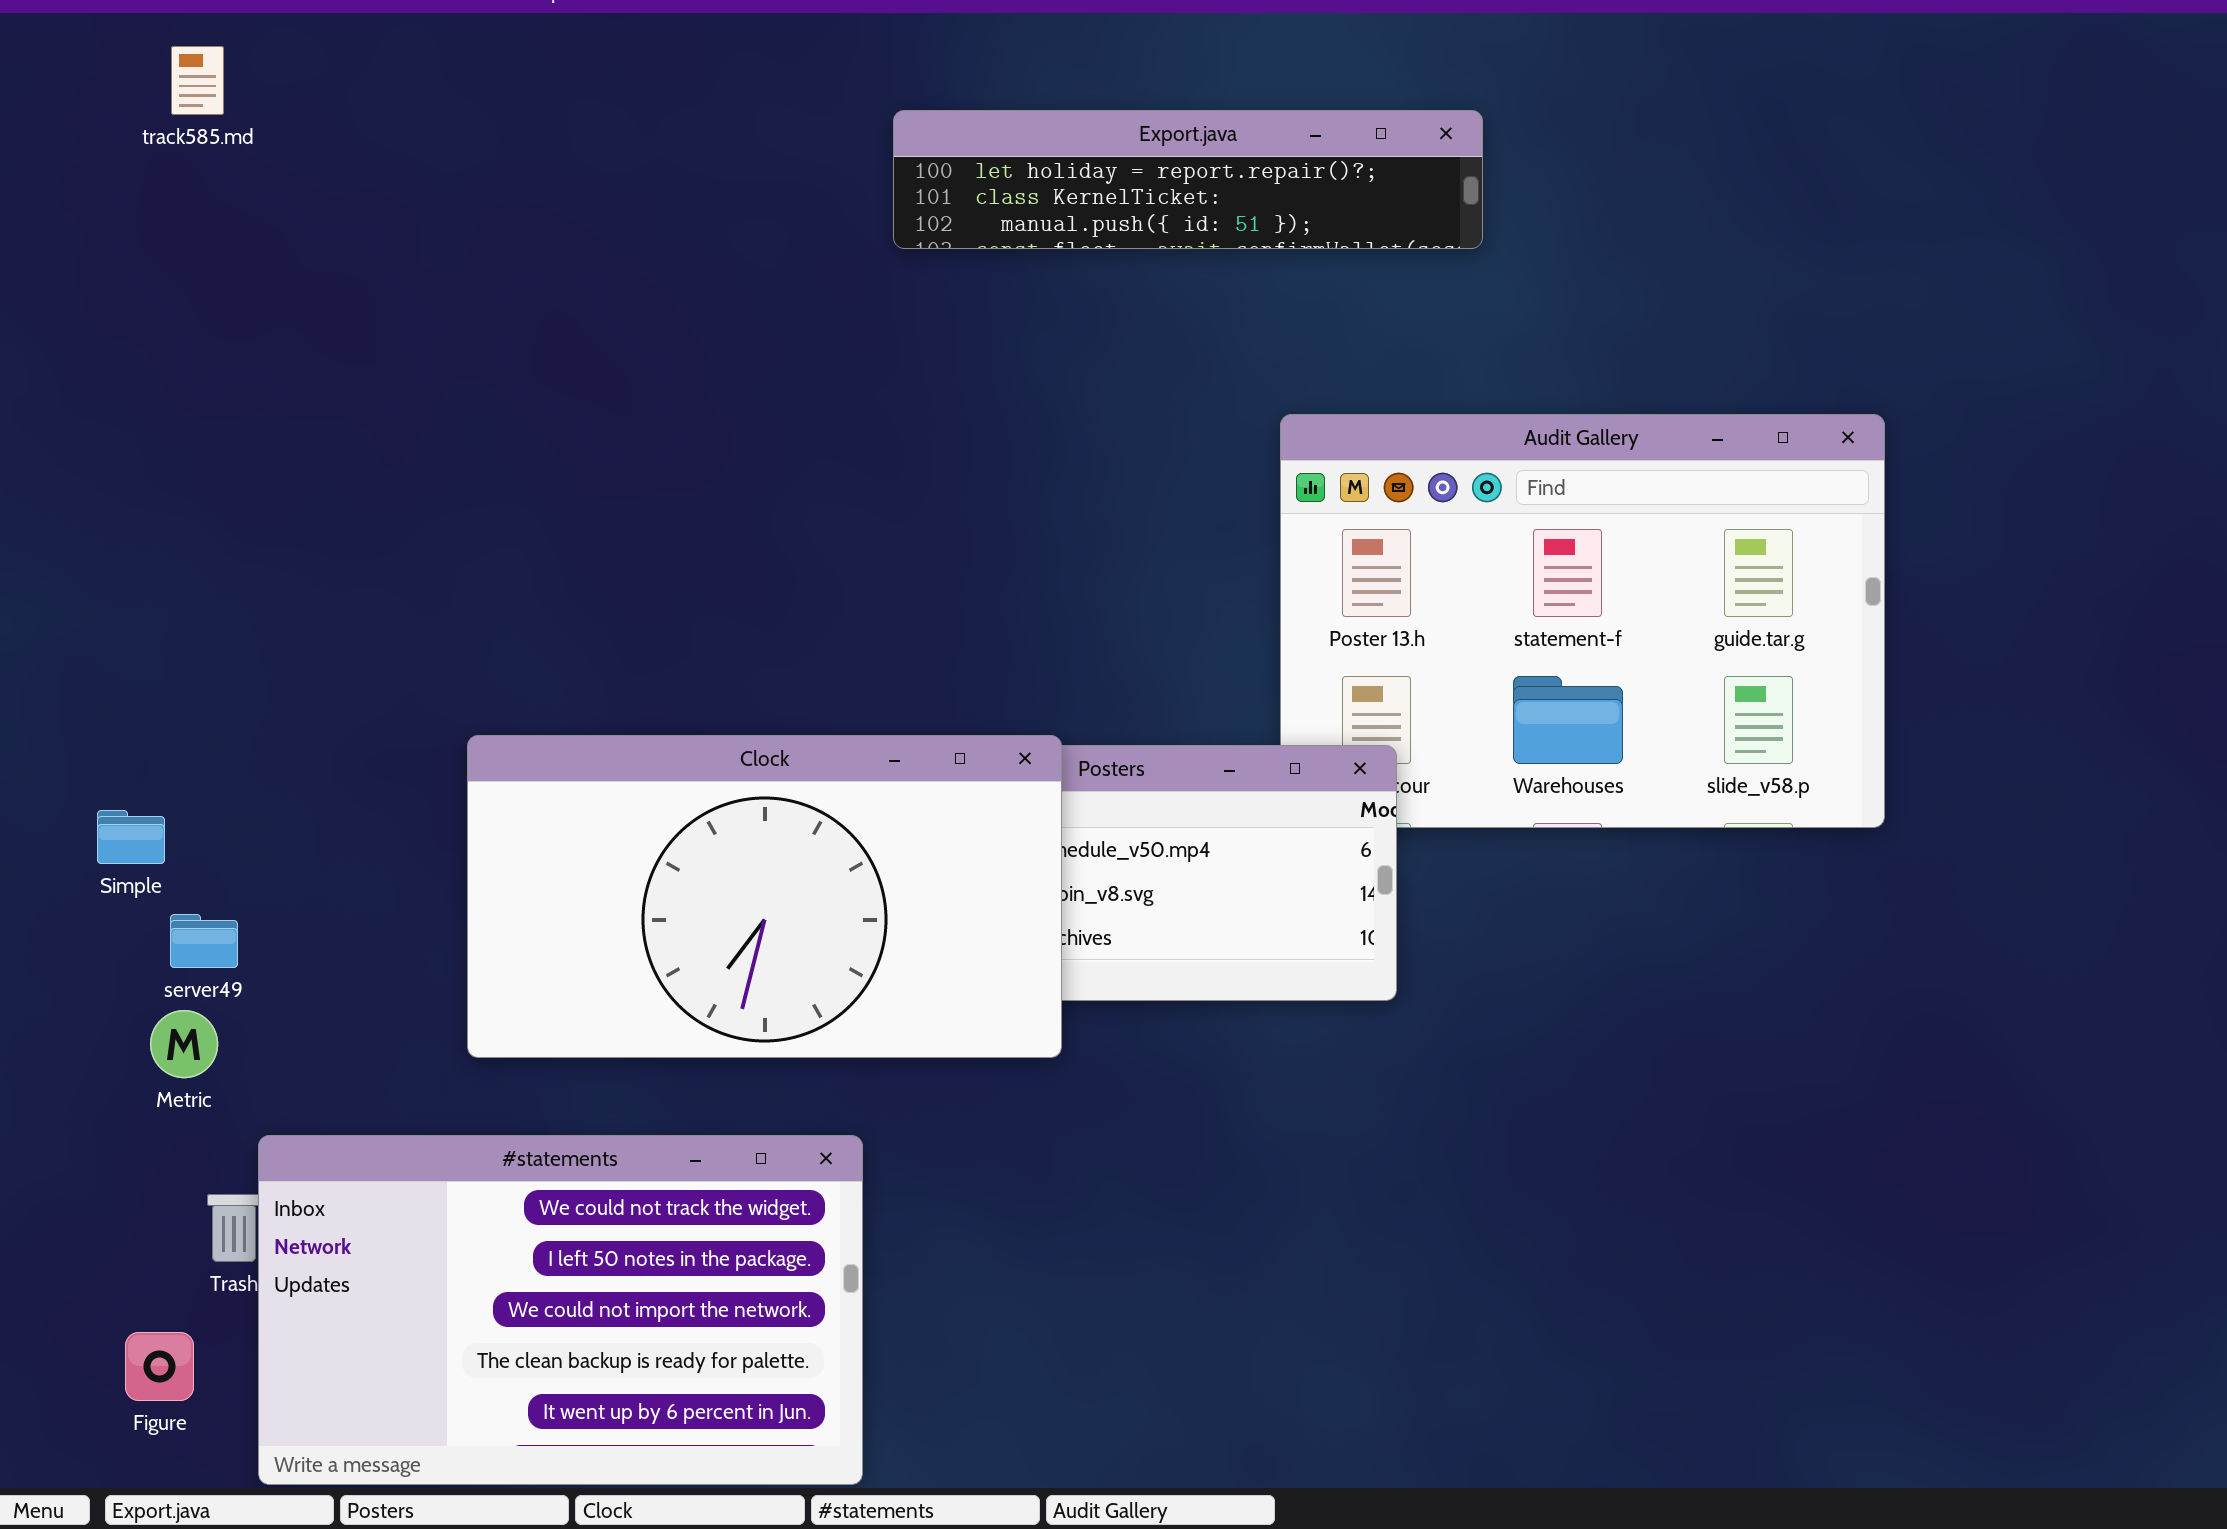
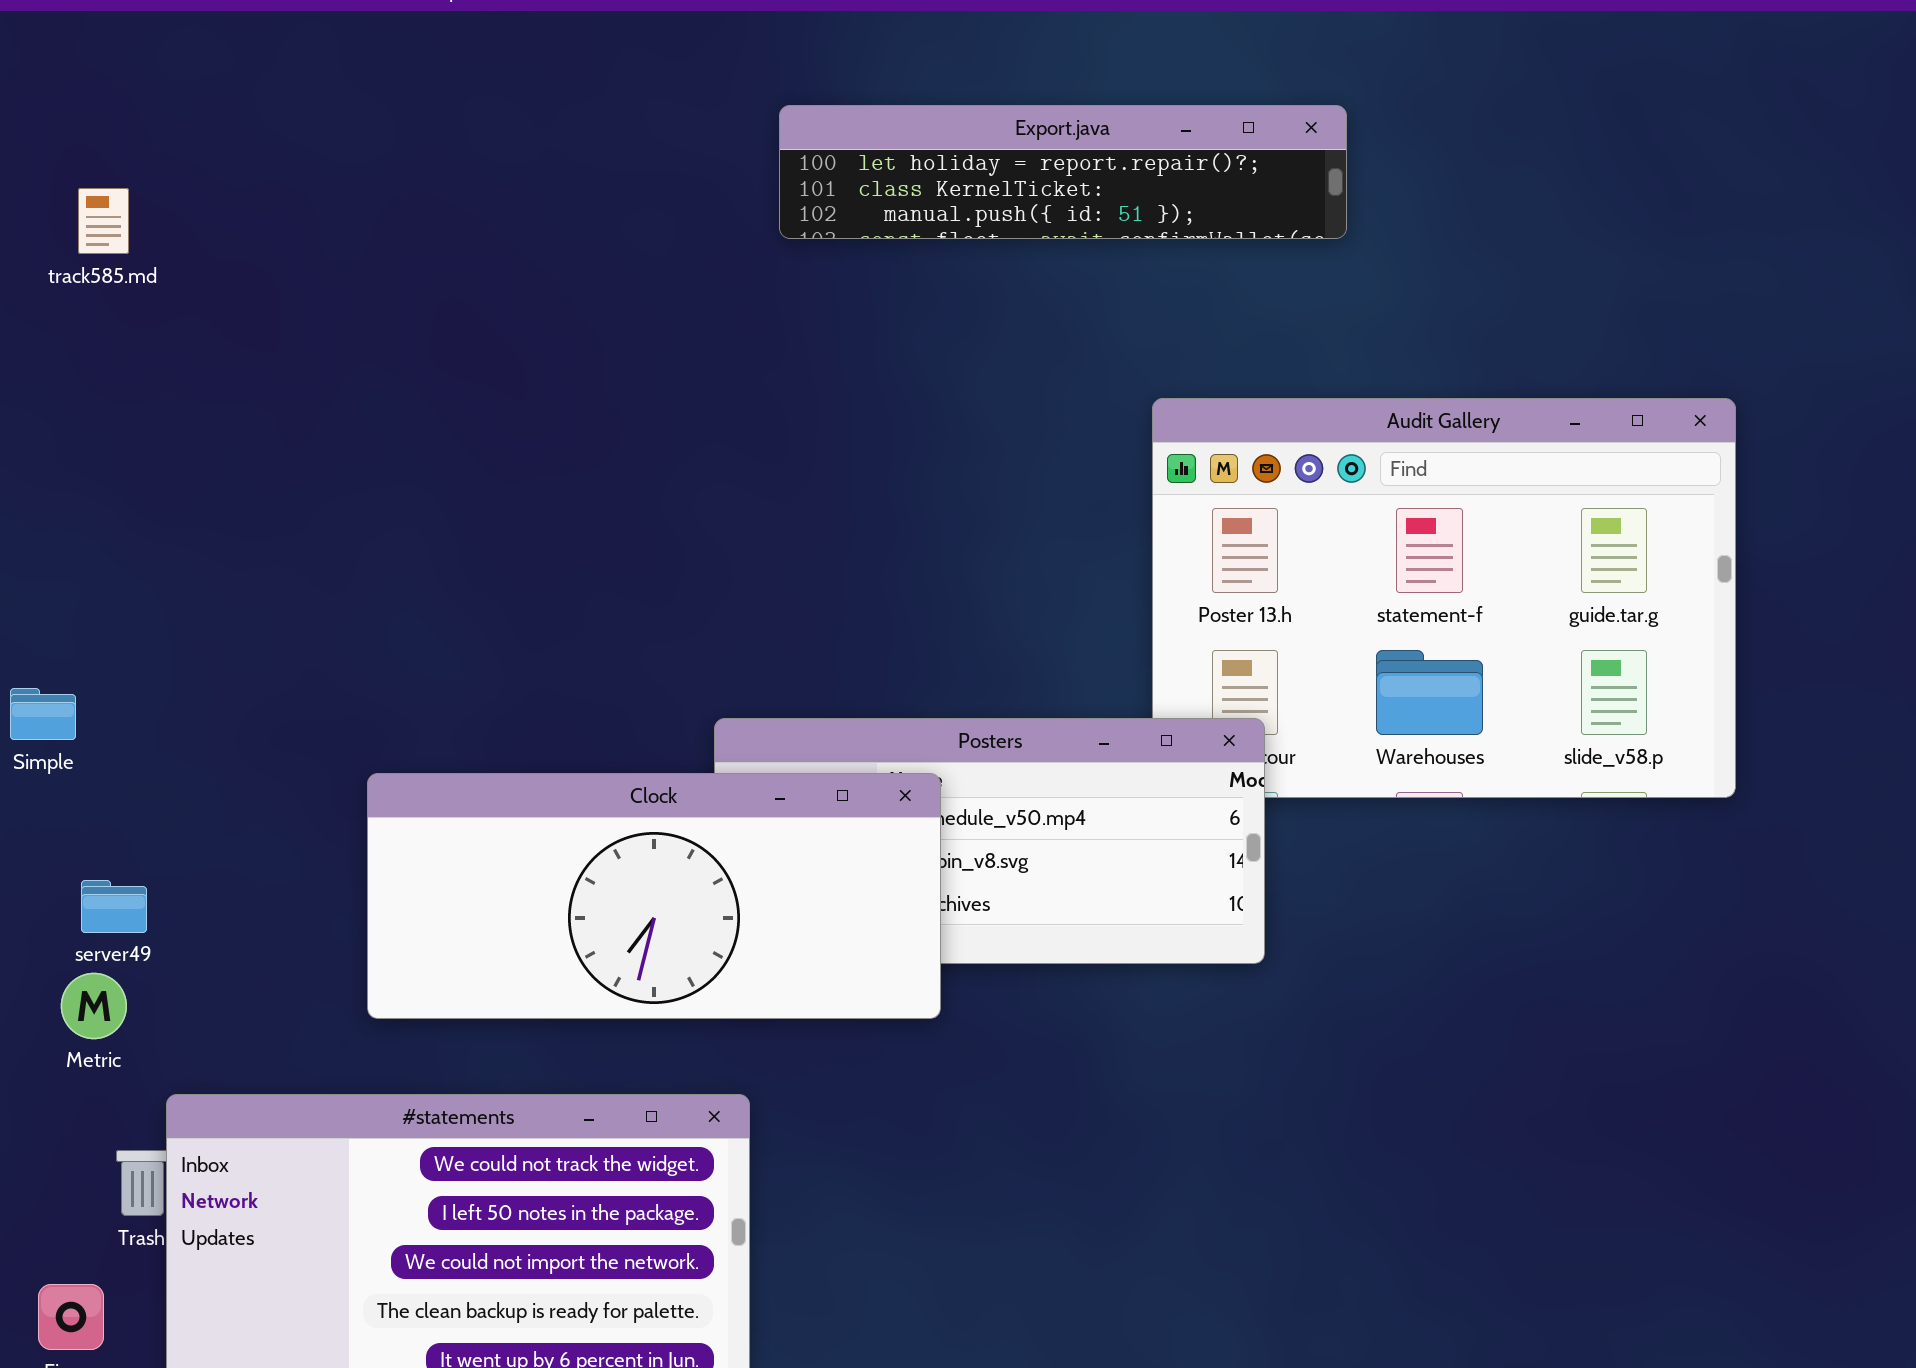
track585.md: [171,46,224,115] -> [78,188,129,254], moved
Clock: [467,735,1062,1058] -> [367,773,941,1019], resized
Simple: [97,810,165,864] -> [10,688,76,740], moved

